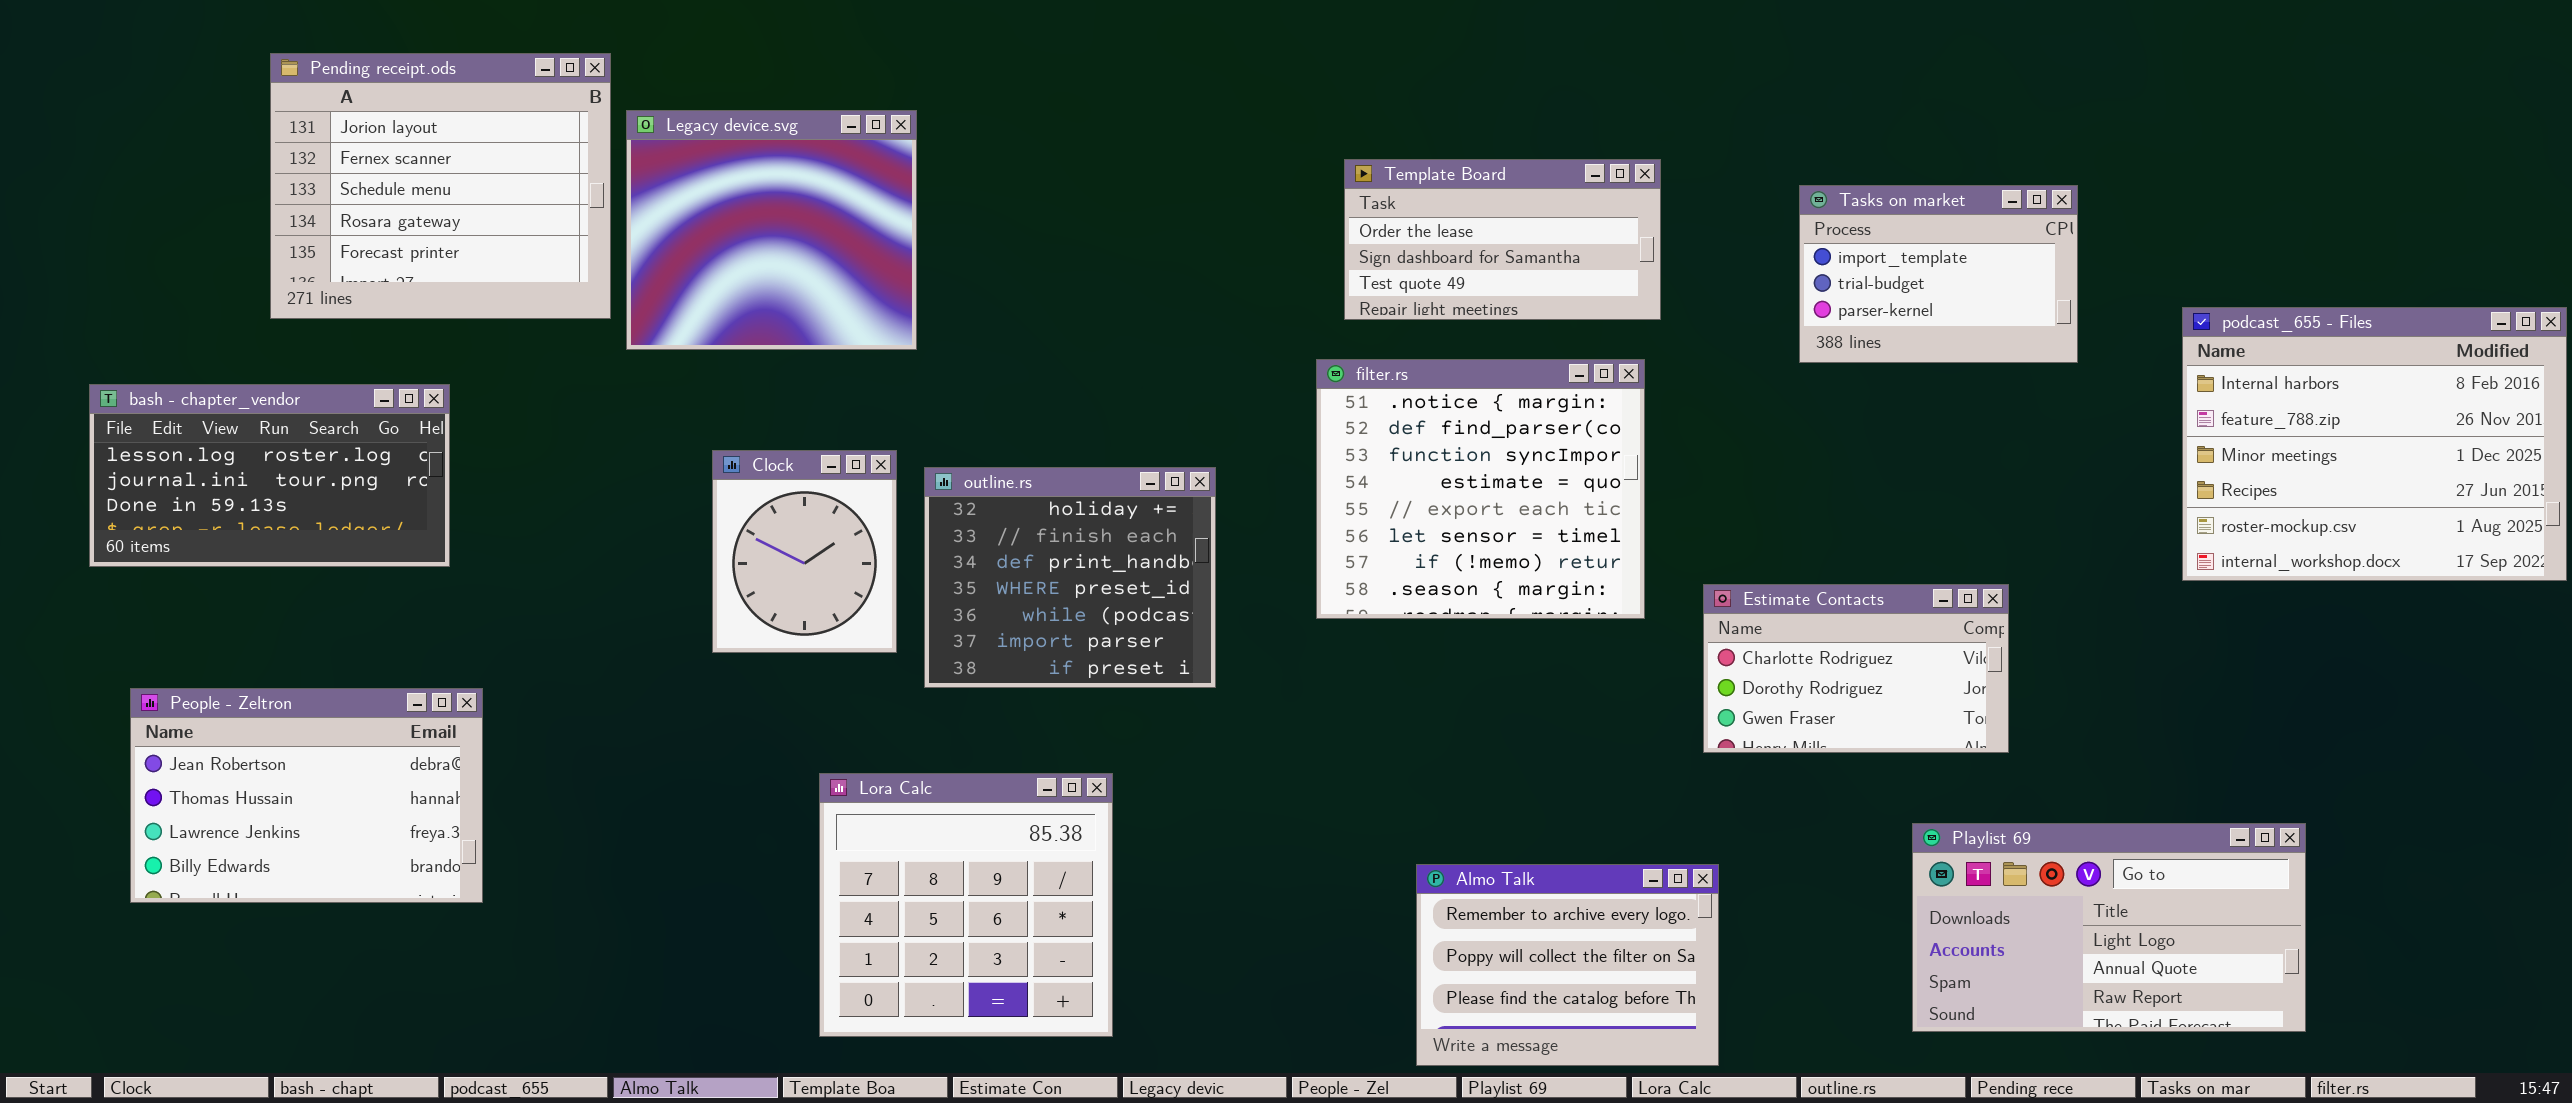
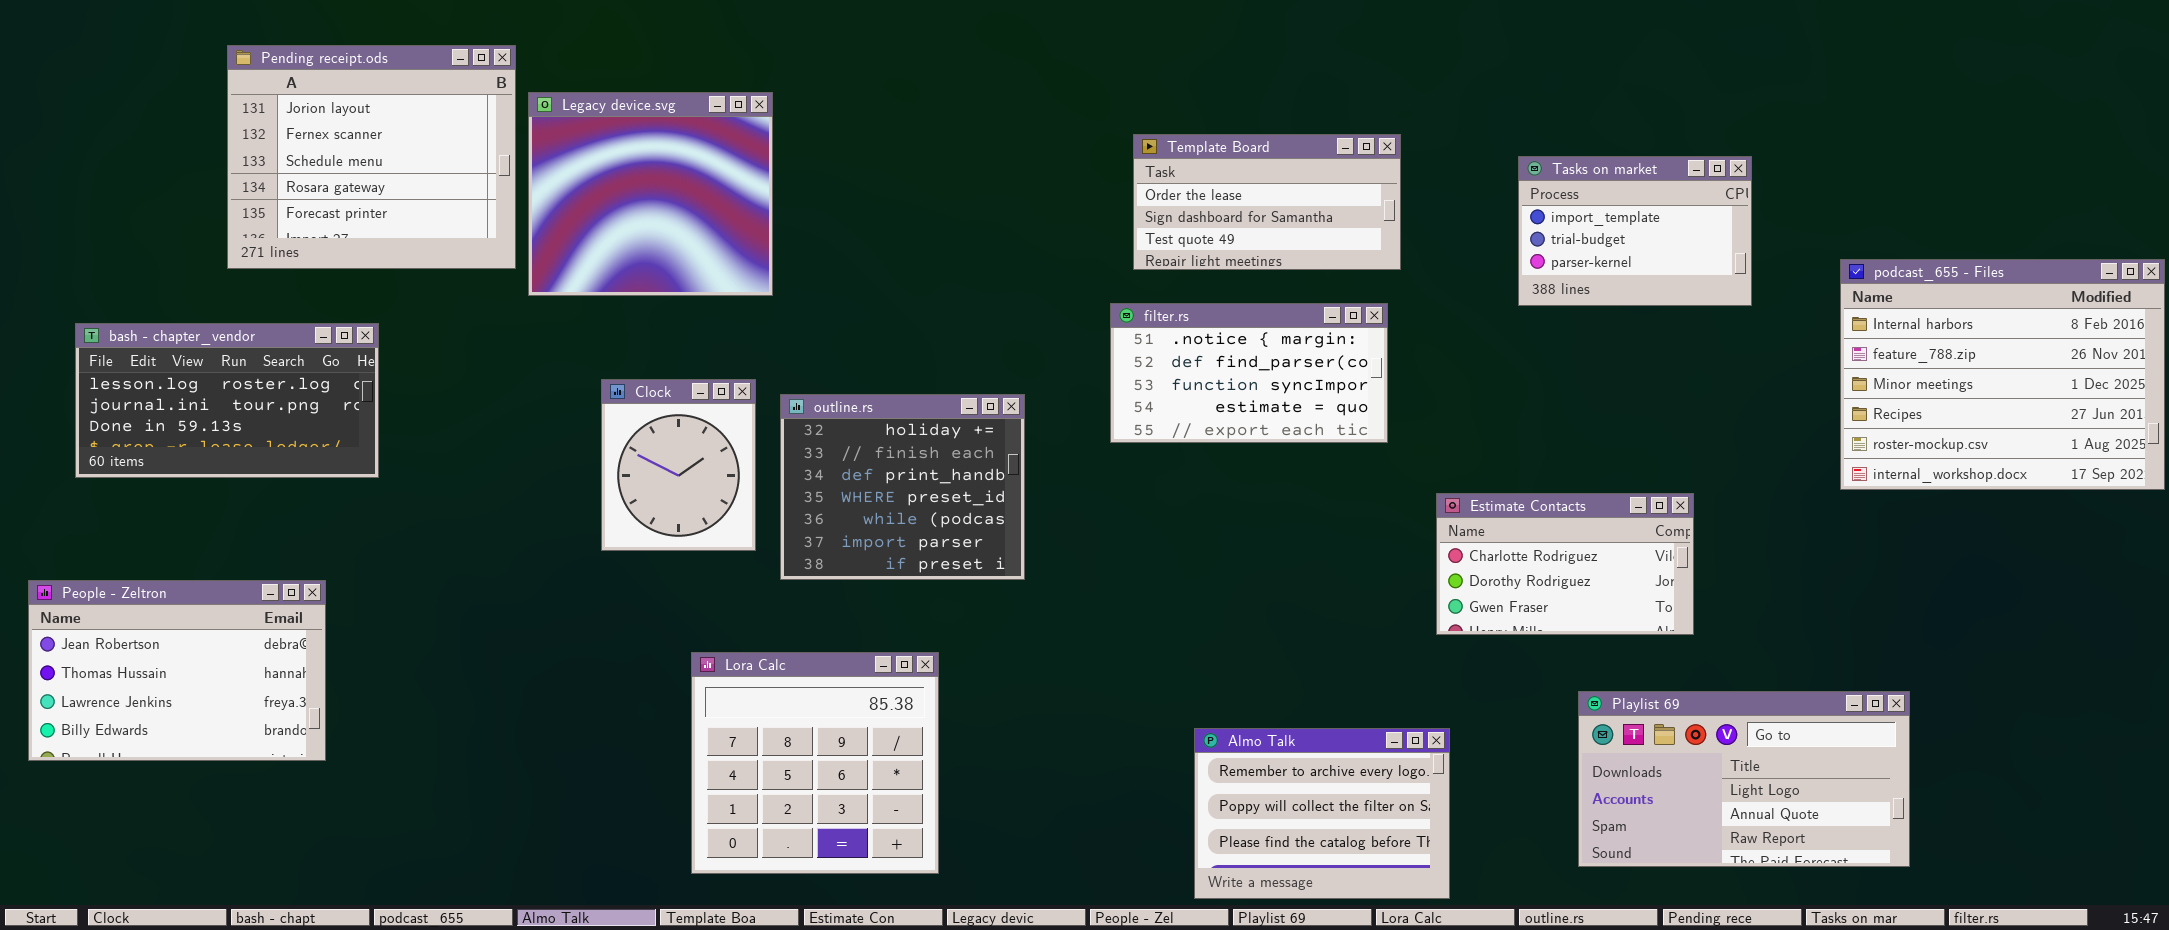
filter.rs: [1316,359,1645,619] -> [1110,303,1388,443], resized
People - Zeltron: [130,688,483,903] -> [28,580,326,761], moved
Playlist 69: [1912,823,2306,1032] -> [1578,691,1910,867], moved

